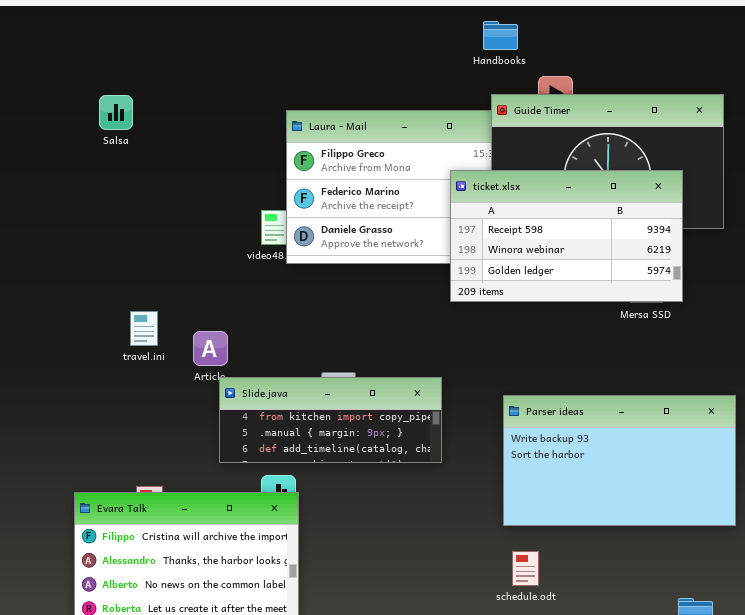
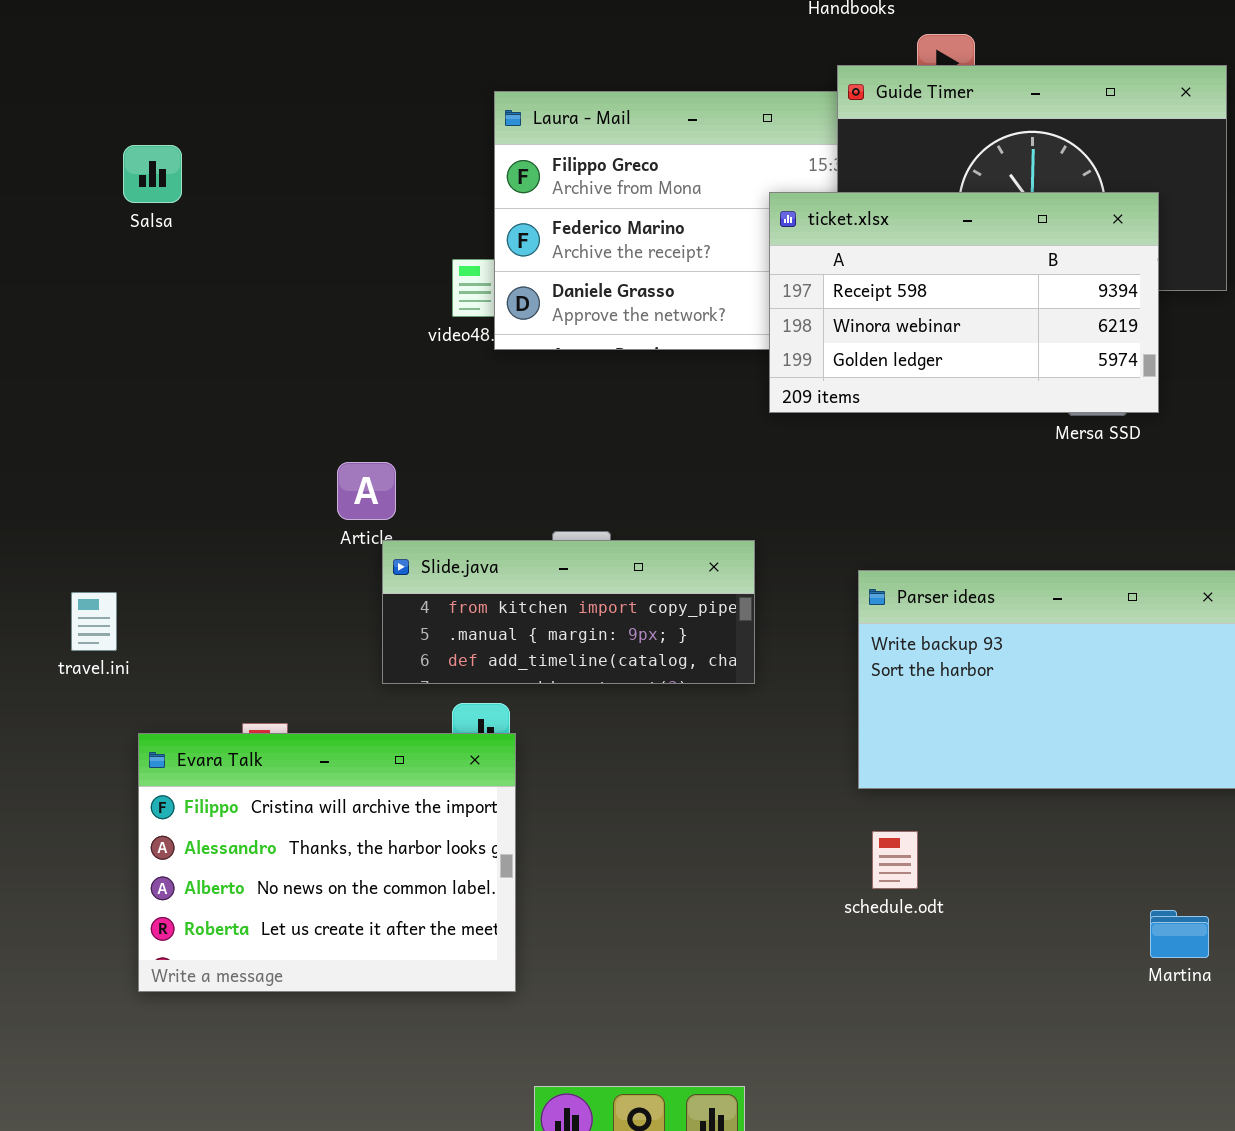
Salsa: [99,95,133,130] -> [123,145,182,203], moved
travel.ini: [130,311,158,346] -> [71,592,117,651], moved

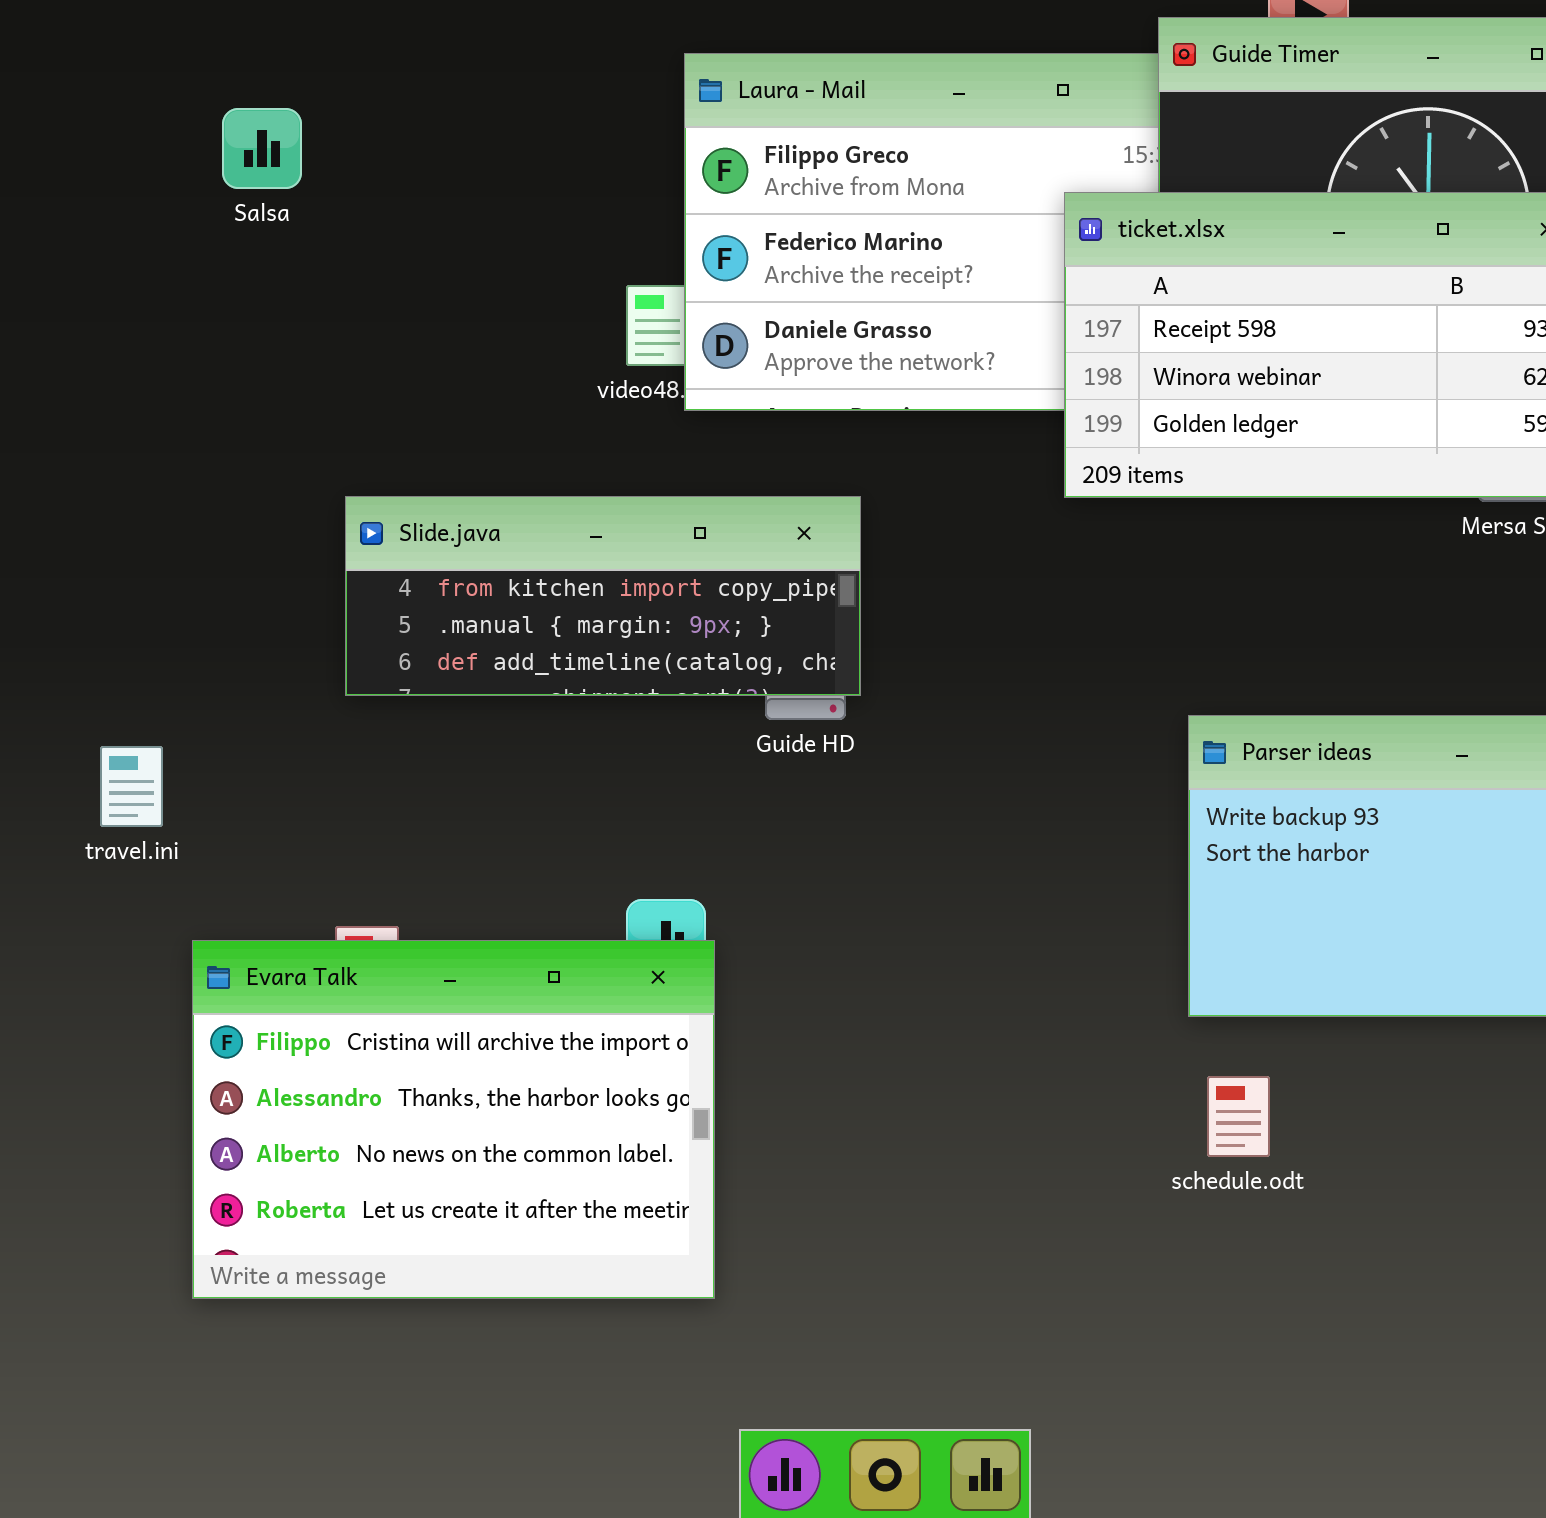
Salsa: [123,145,182,203] -> [222,108,302,189], moved
Slide.java: [382,540,755,684] -> [345,496,861,696], moved

